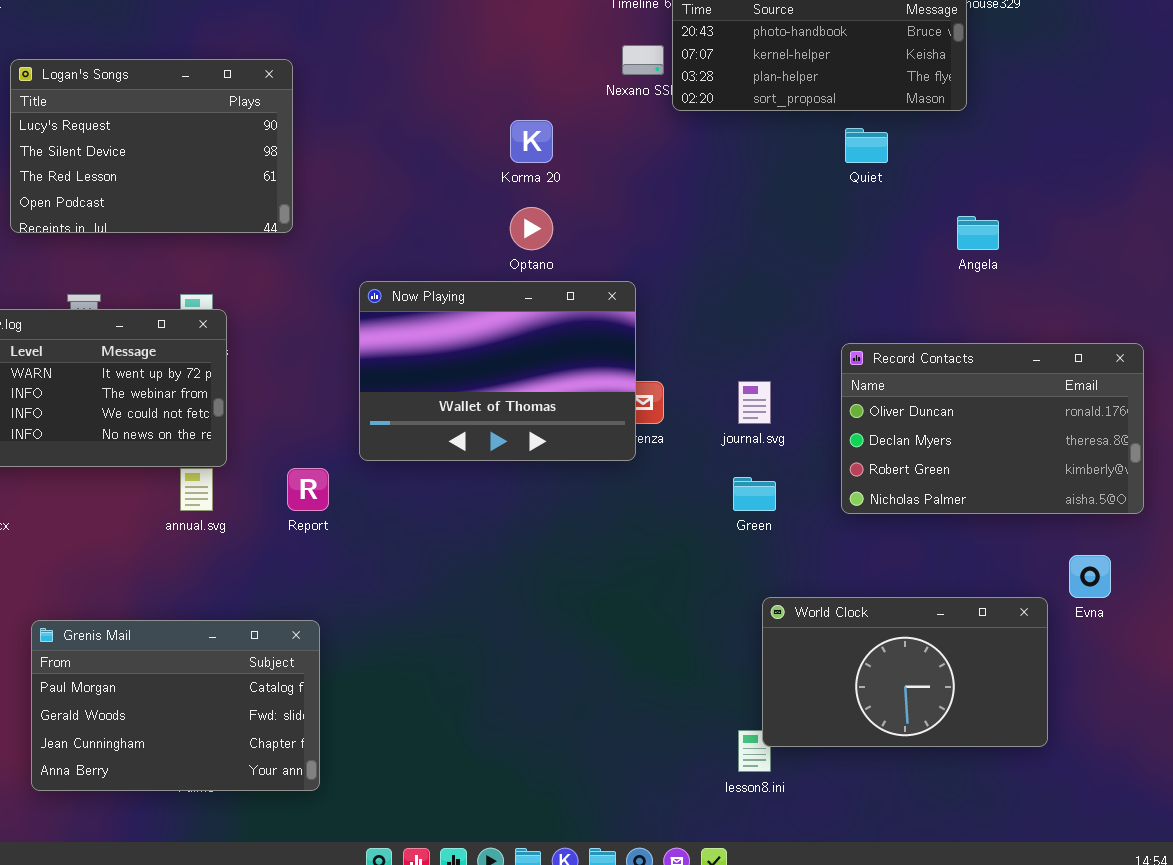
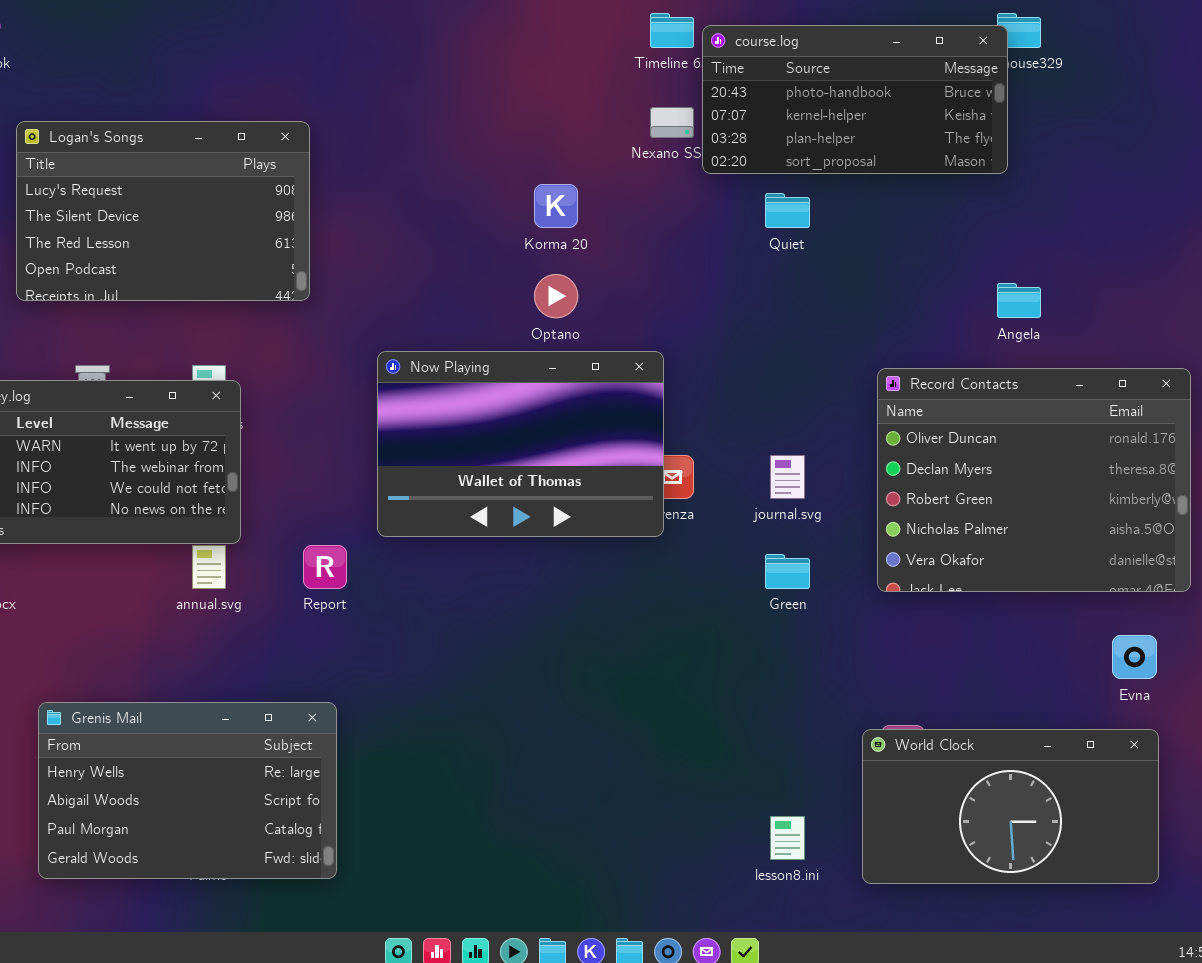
Quiet: [845,128,888,163] -> [765,193,810,228], moved
Record Contacts: [841,343,1144,514] -> [877,368,1191,592], resized
World Clock: [762,597,1048,747] -> [862,729,1159,884], moved
Grenis Mail: [31,620,320,791] -> [38,702,337,879], scrolled up 2 rows

